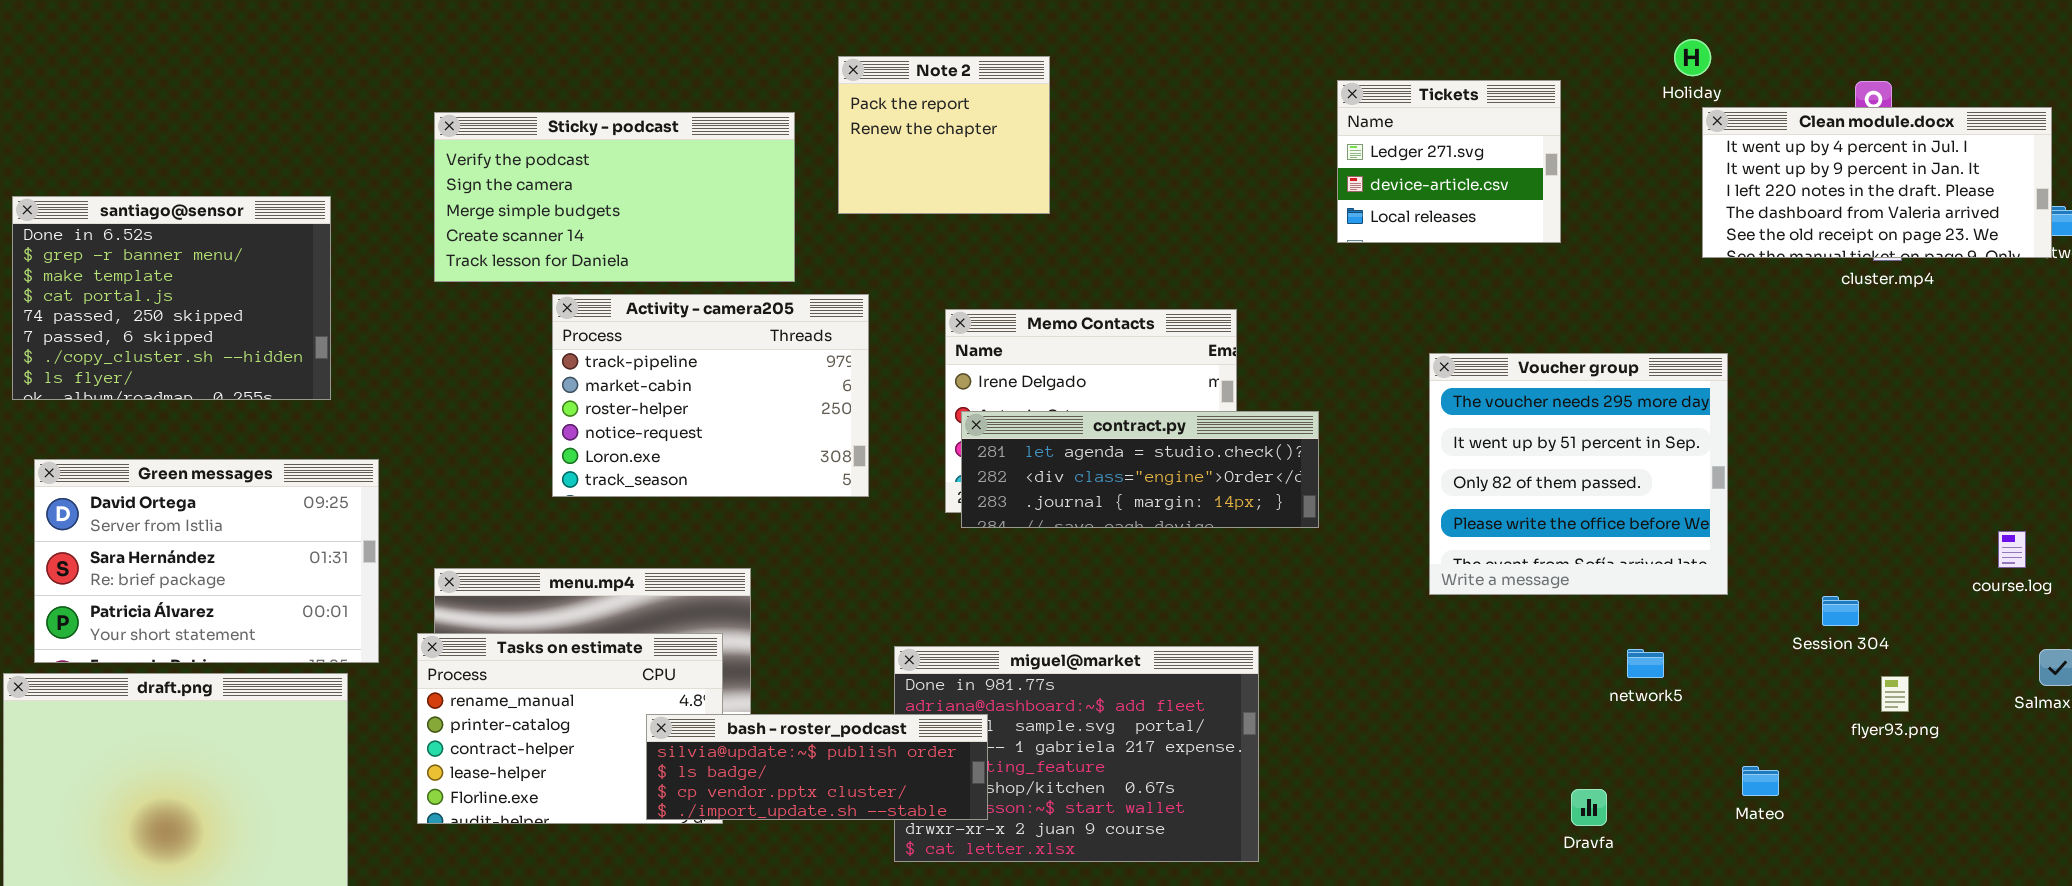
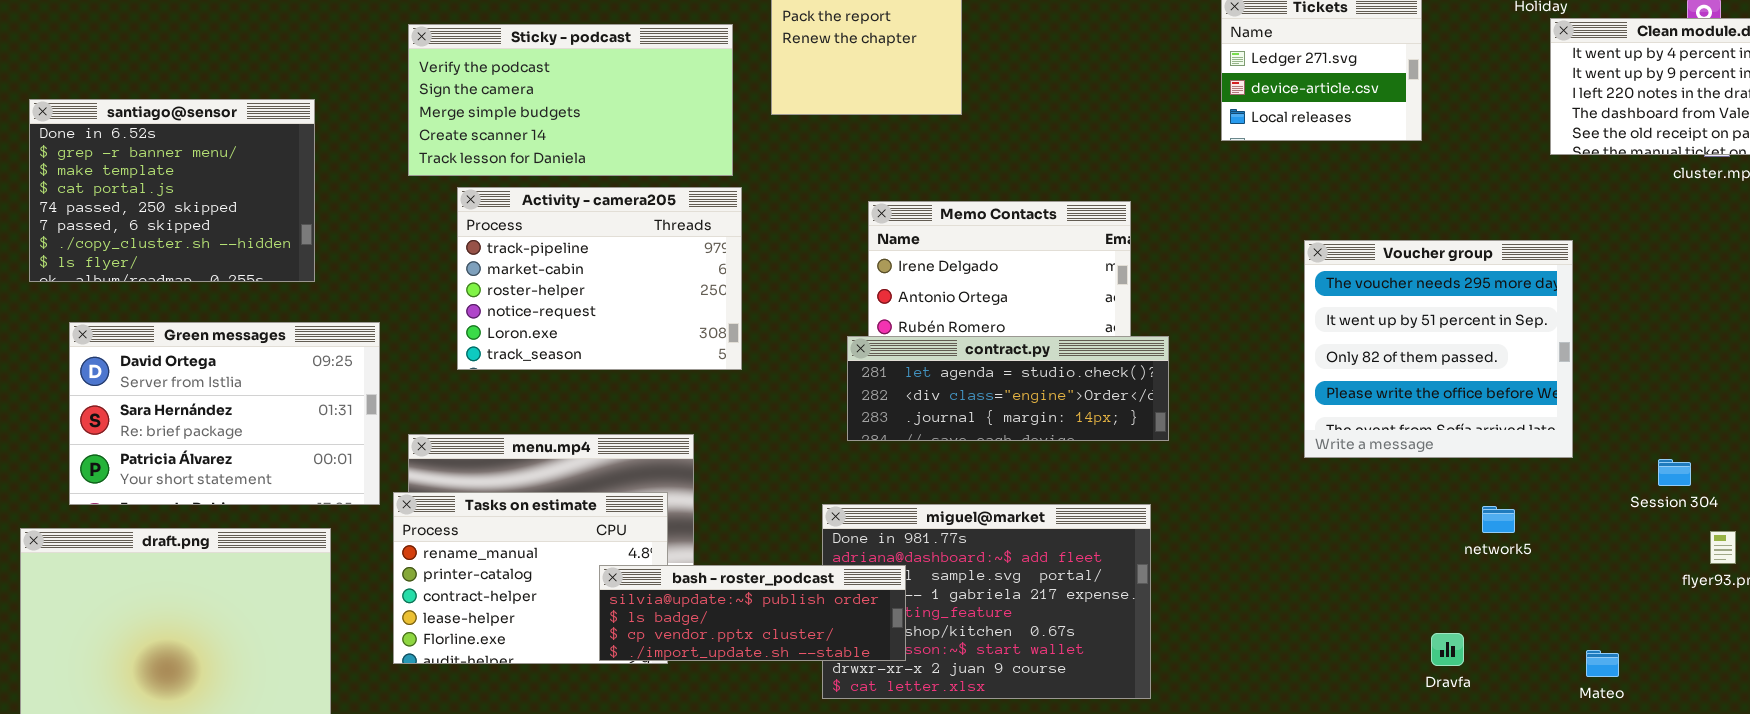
Activity - camera205: [552,294,869,497] -> [457,187,742,370], moved
contract.py: [961,411,1319,528] -> [847,336,1169,441], moved
Green messages: [34,459,379,663] -> [69,322,380,505], moved
Mateo: [1742,766,1779,796] -> [1586,650,1619,677], moved

